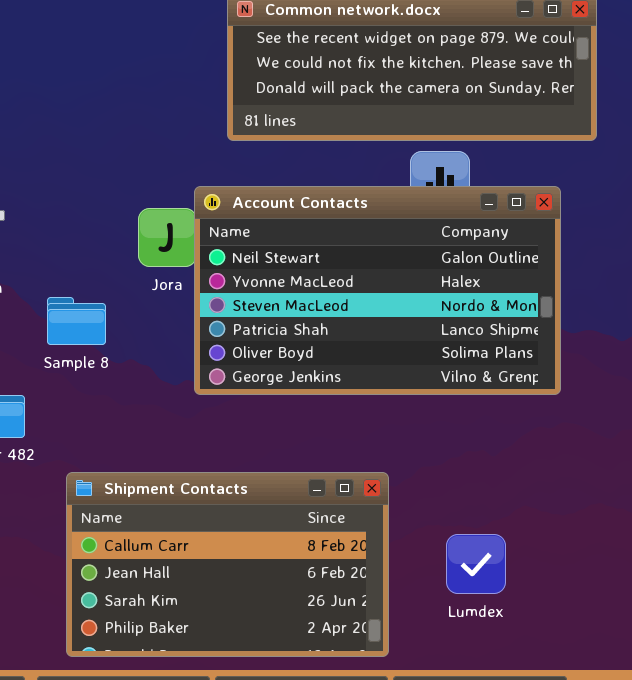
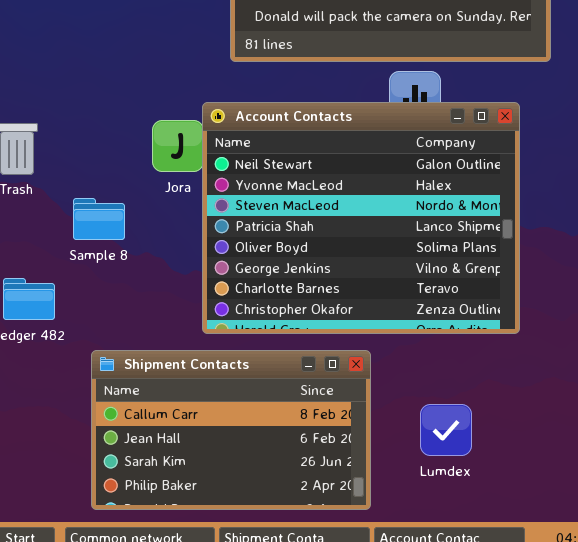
Account Contacts: [194,186,561,395] -> [202,102,520,334], resized

